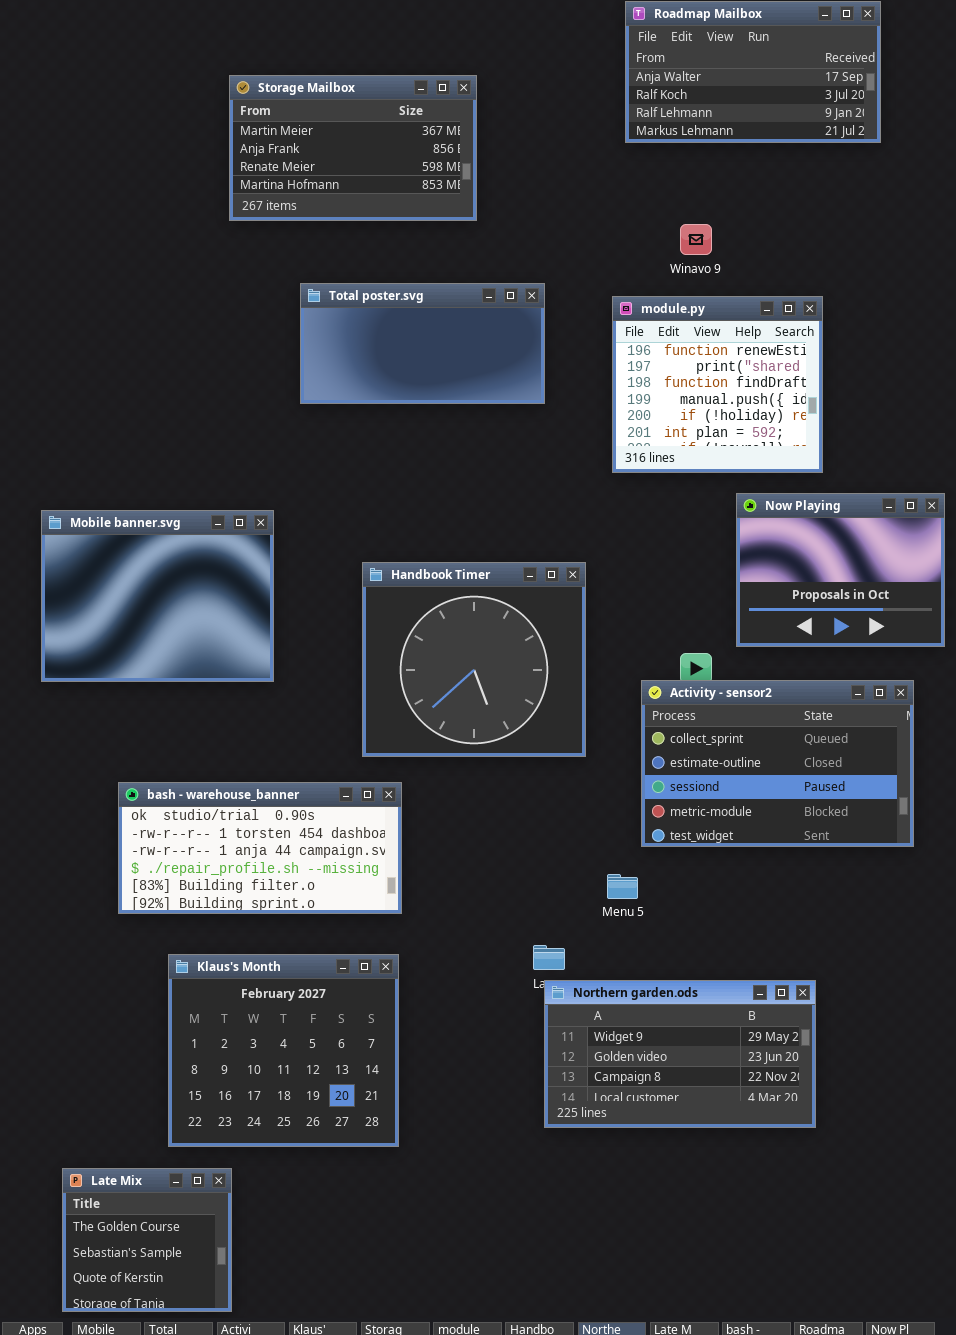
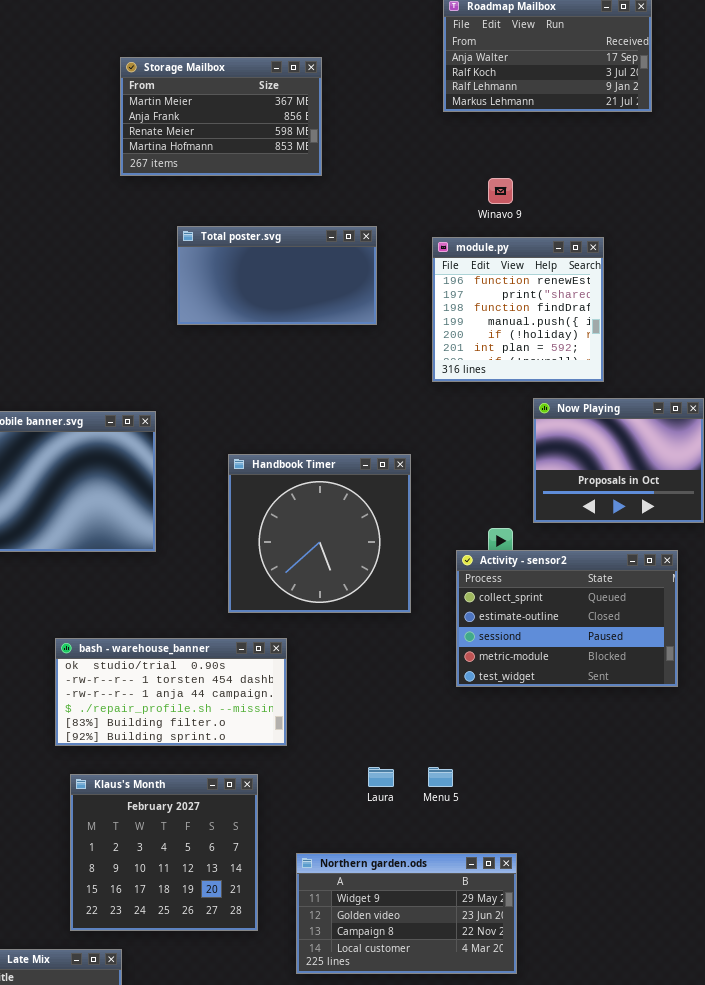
bash - warehouse_banner: [118,782,402,914] -> [55,638,287,746], moved
Menu 5: [607,874,638,899] -> [428,767,453,787], moved
Northern garden.ods: [544,980,816,1128] -> [296,853,517,974], moved

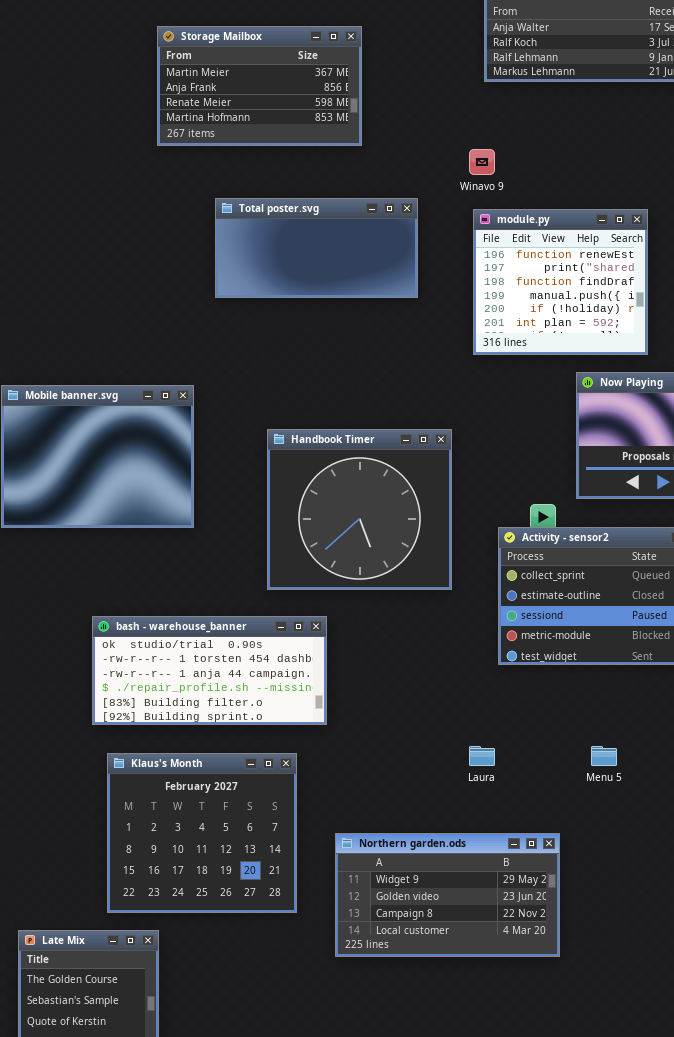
Winavo 9: [488,178,513,204] -> [469,149,495,175], moved
Laura: [368,767,394,787] -> [469,746,495,766], moved
Menu 5: [428,767,453,787] -> [591,746,617,766], moved

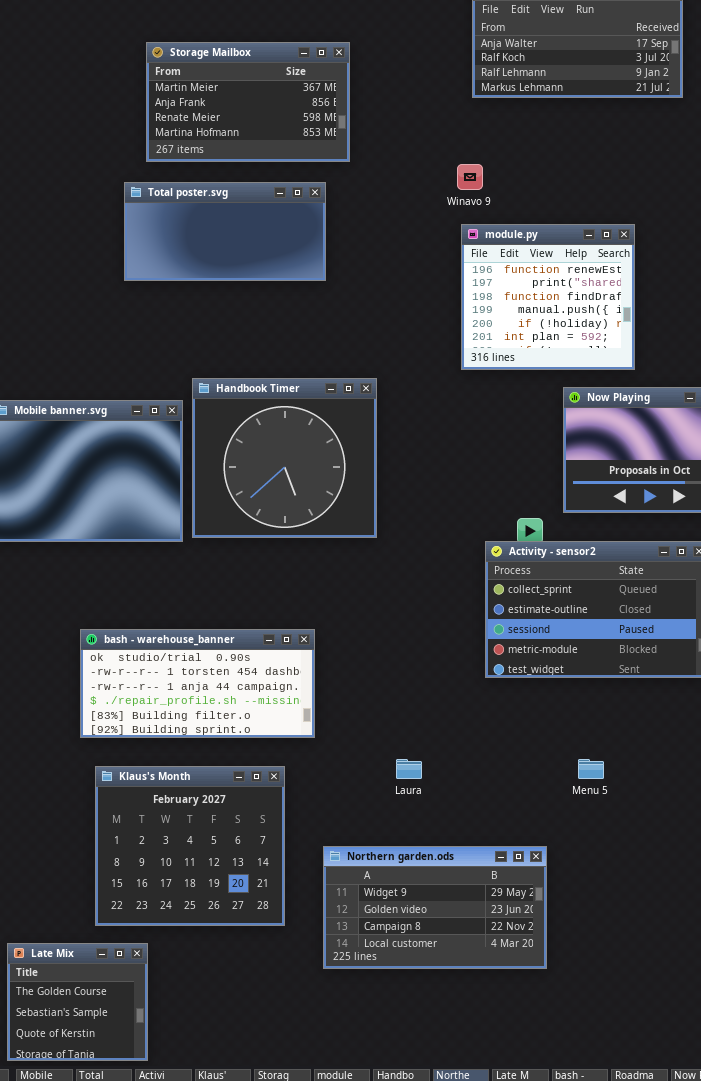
Total poster.svg: [215,198,418,298] -> [124,182,326,281], moved
Handbook Timer: [267,429,452,590] -> [192,378,377,538], moved
Laura: [469,746,495,766] -> [396,759,422,779], moved

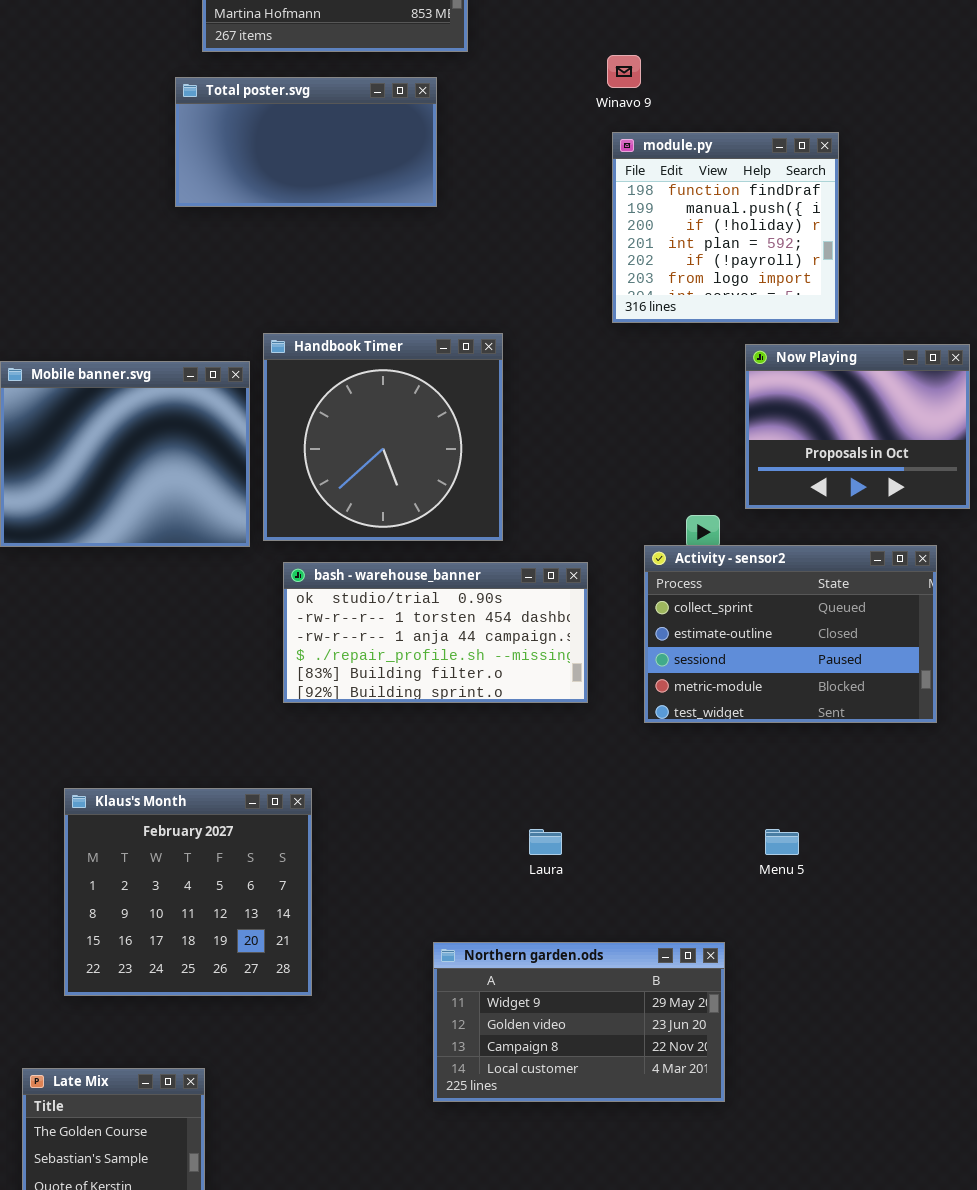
module.py: [461,224,635,370] -> [612,132,839,323], scrolled down 2 rows
bash - warehouse_banner: [80,629,315,738] -> [283,562,588,703], moved
Klaus's Month: [95,766,285,926] -> [64,788,312,996], moved

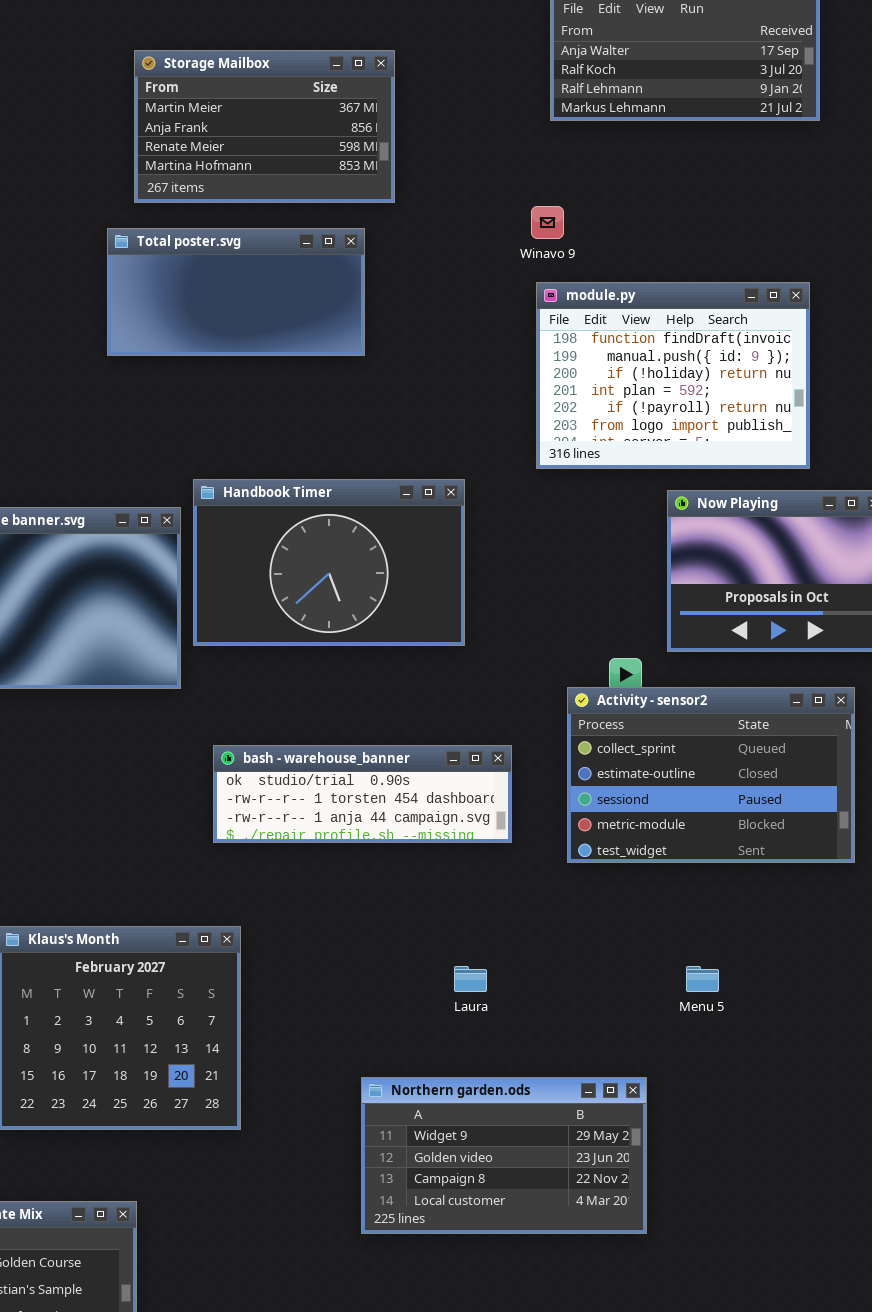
module.py: [612,132,839,323] -> [536,282,810,469], resized
Handbook Timer: [263,333,503,541] -> [193,479,465,646], resized
bash - warehouse_banner: [283,562,588,703] -> [213,745,512,843], resized

